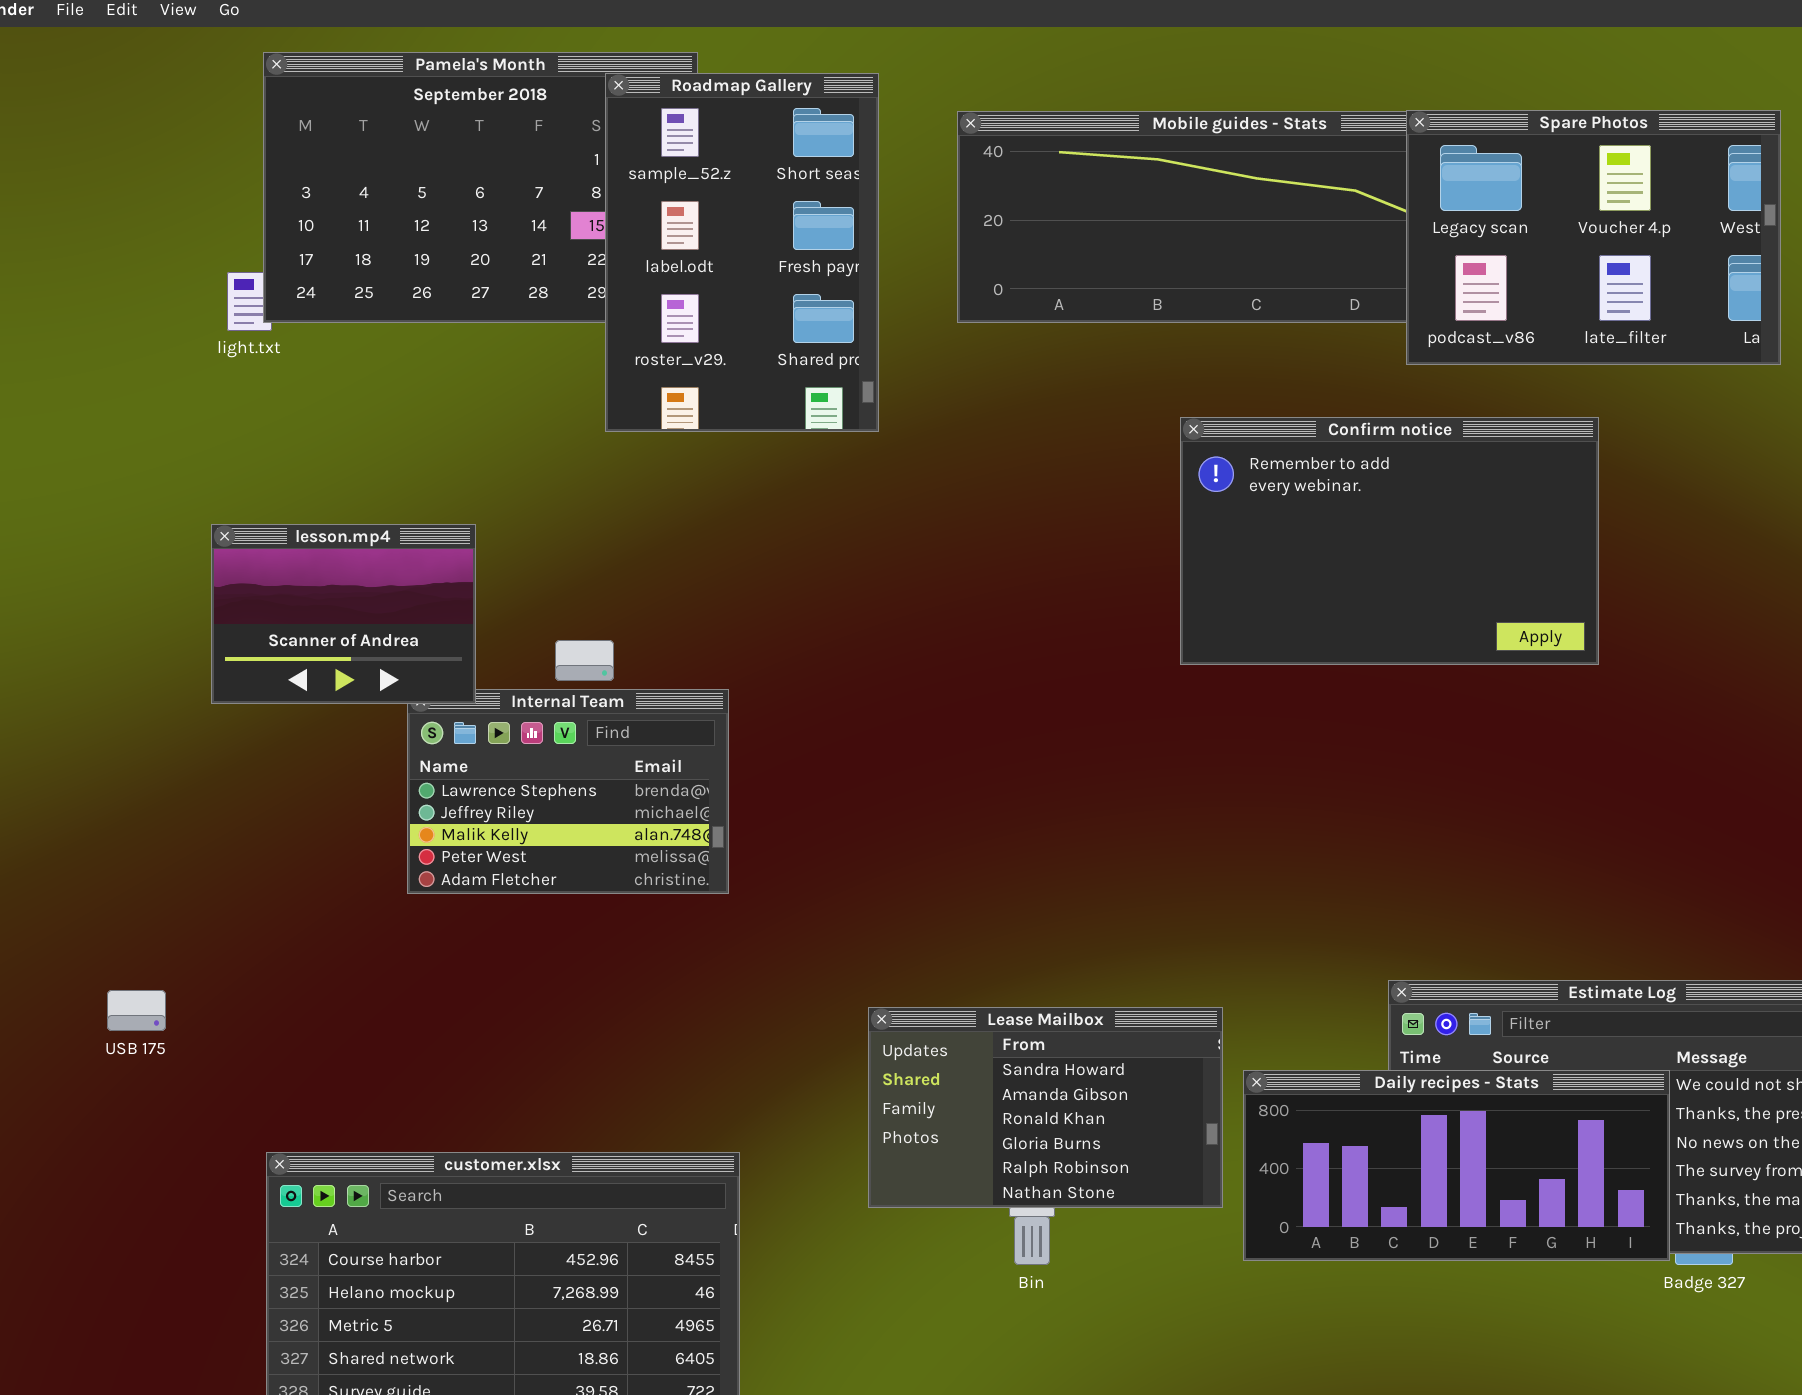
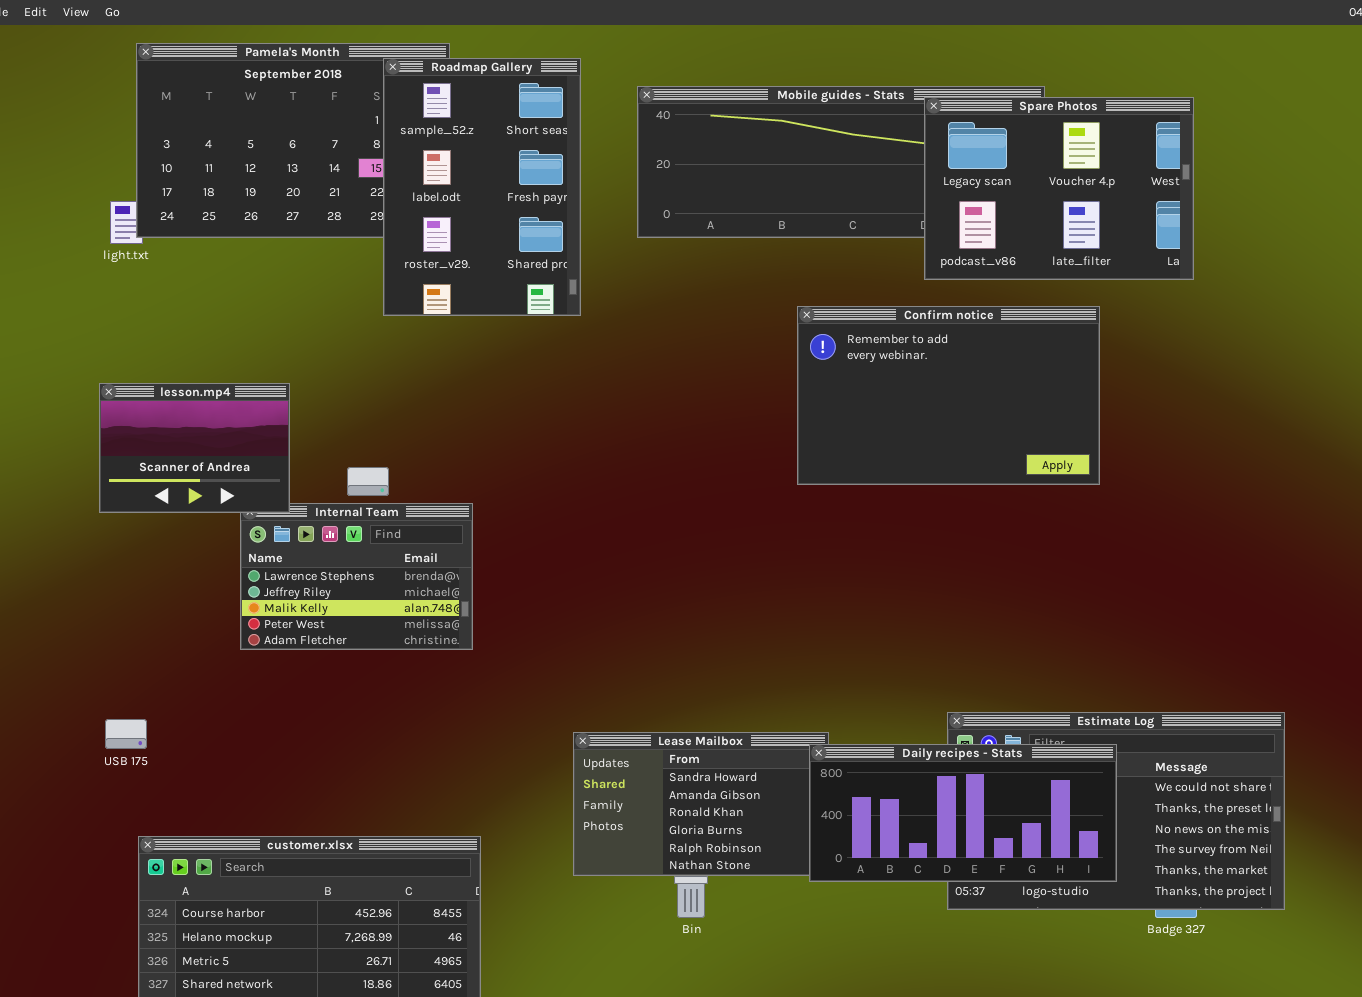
Spare Photos: [1406,110,1781,365] -> [924,97,1194,280], moved
USB 175: [107,990,166,1031] -> [105,719,147,749], moved
Daily recipes - Stats: [1243,1070,1670,1261] -> [809,744,1117,882], moved

